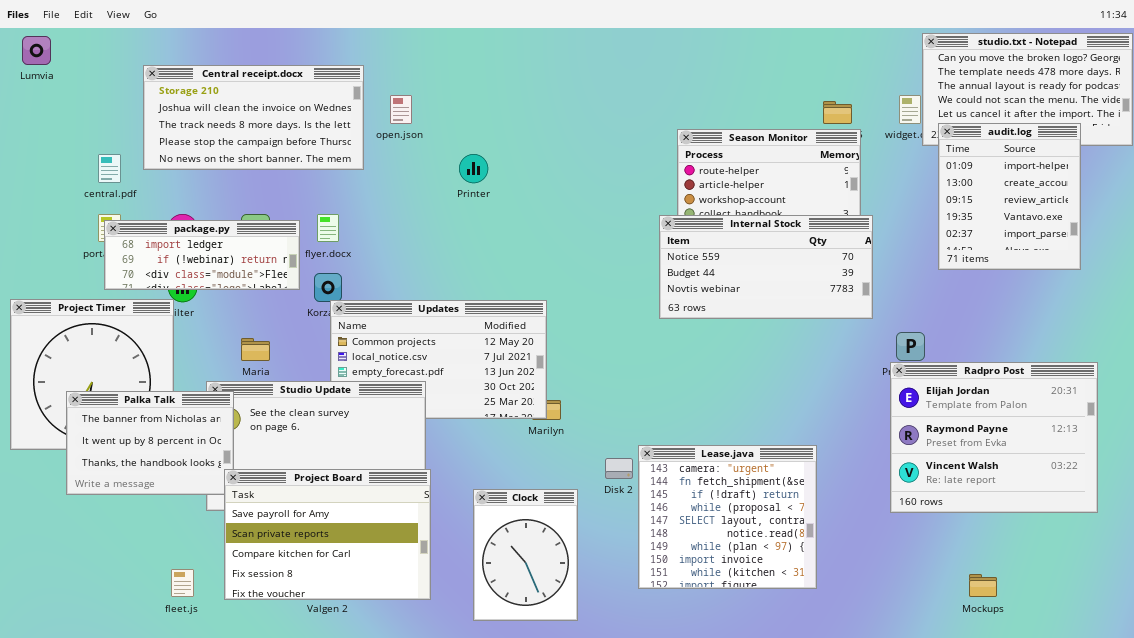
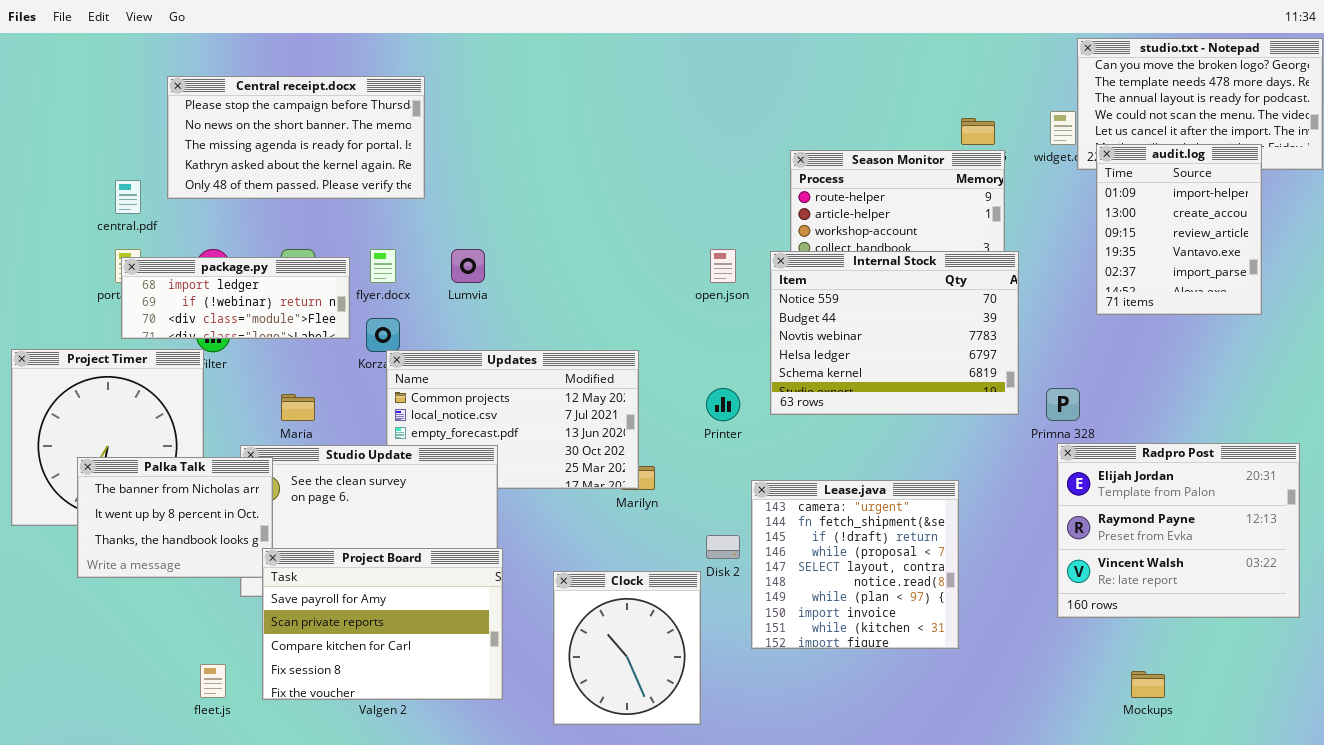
Lumvia: [22,36,51,65] -> [451,249,485,283], moved
Central receipt.docx: [143,65,364,170] -> [167,76,425,199], scrolled down 3 rows
open.json: [390,95,412,124] -> [710,249,736,283], moved
Printer: [459,154,488,183] -> [706,388,740,421], moved
Internal Stock: [659,215,873,319] -> [770,251,1019,415], resized
Radpro Post: [890,362,1098,513] -> [1057,443,1300,618], moved
Lease.java: [638,445,817,589] -> [751,480,959,649], moved
Clock: [473,489,578,621] -> [553,571,701,725], resized

